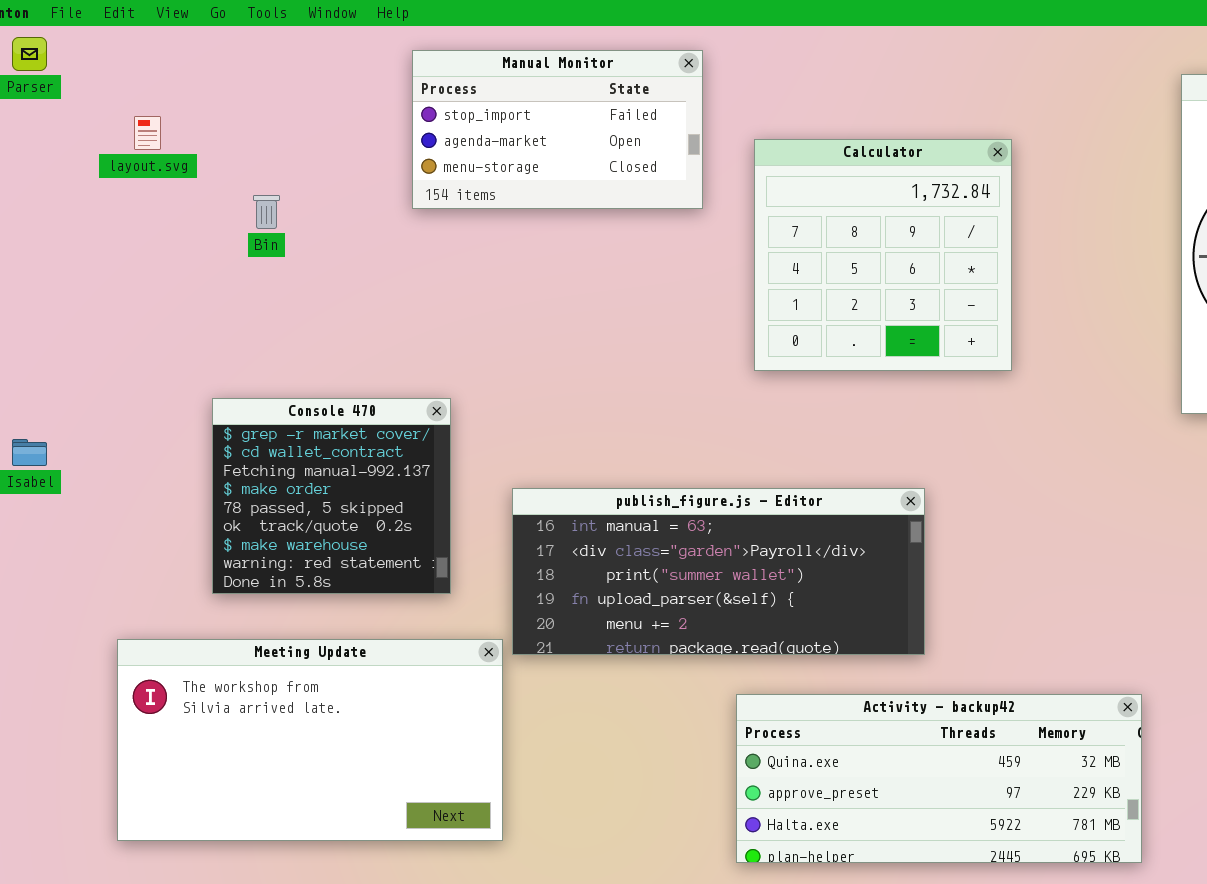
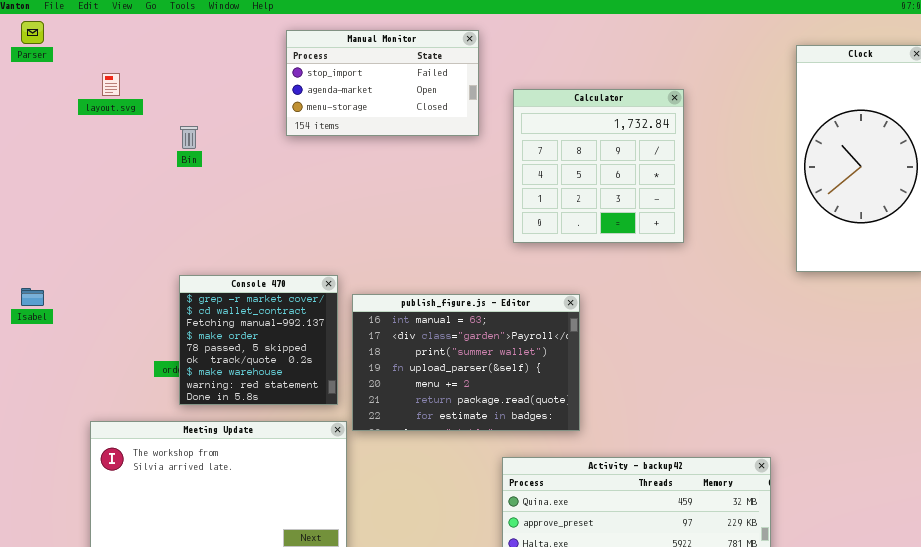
Console 470: [212,398,451,594] -> [179,275,338,405], moved
publish_figure.js - Editor: [512,488,925,655] -> [352,294,580,431], resized

